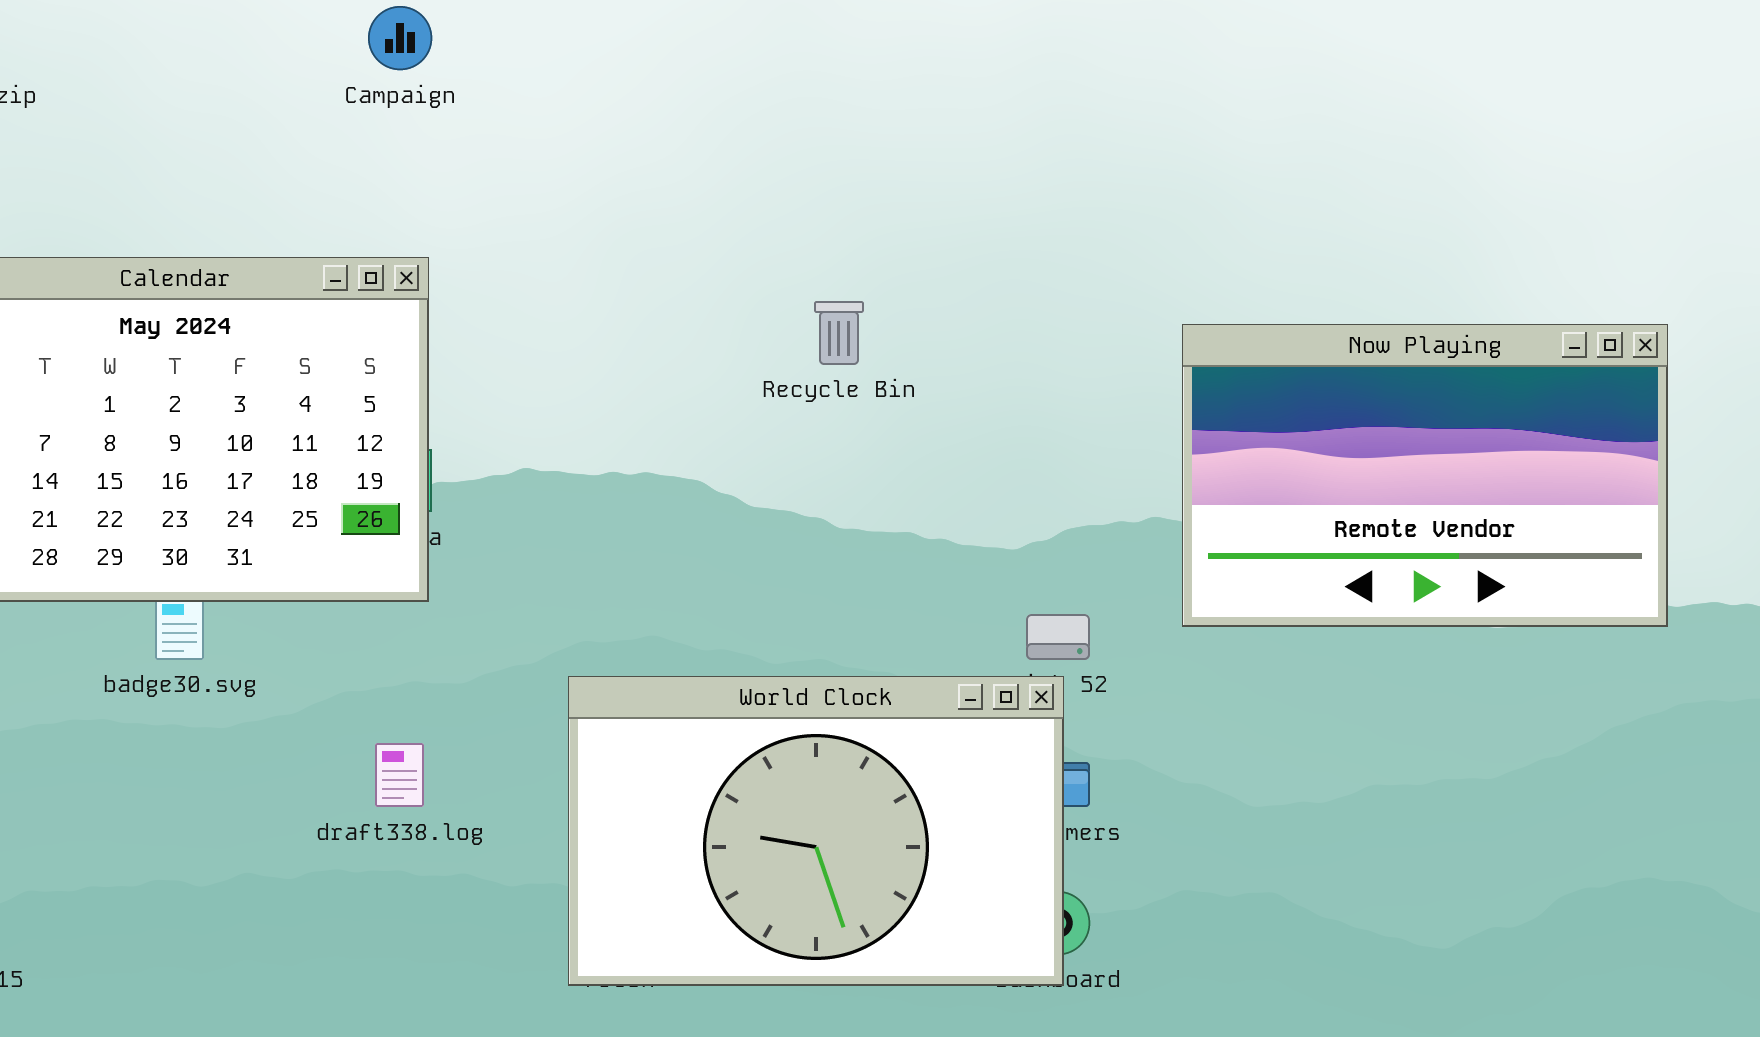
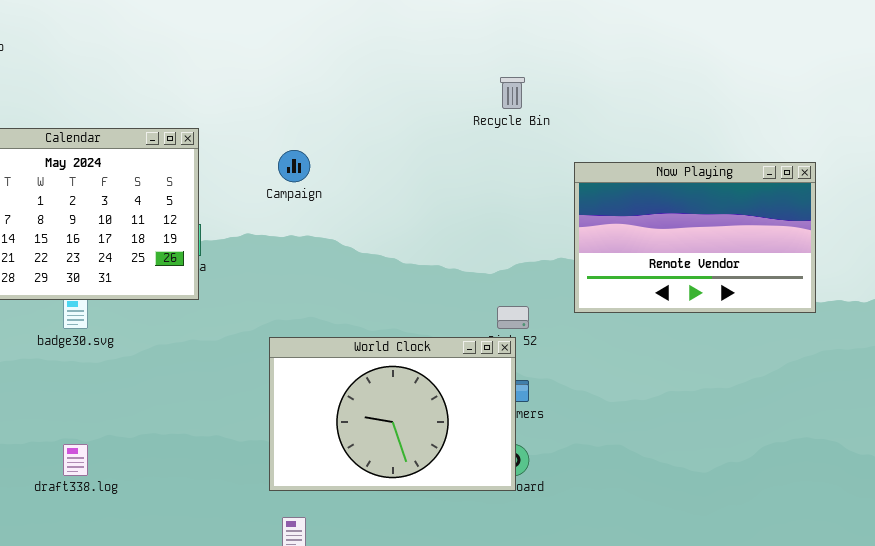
Campaign: [368,6,432,70] -> [278,150,310,182], moved
Recycle Bin: [814,301,864,365] -> [500,77,525,109], moved
draft338.log: [375,743,424,807] -> [63,444,88,476], moved

